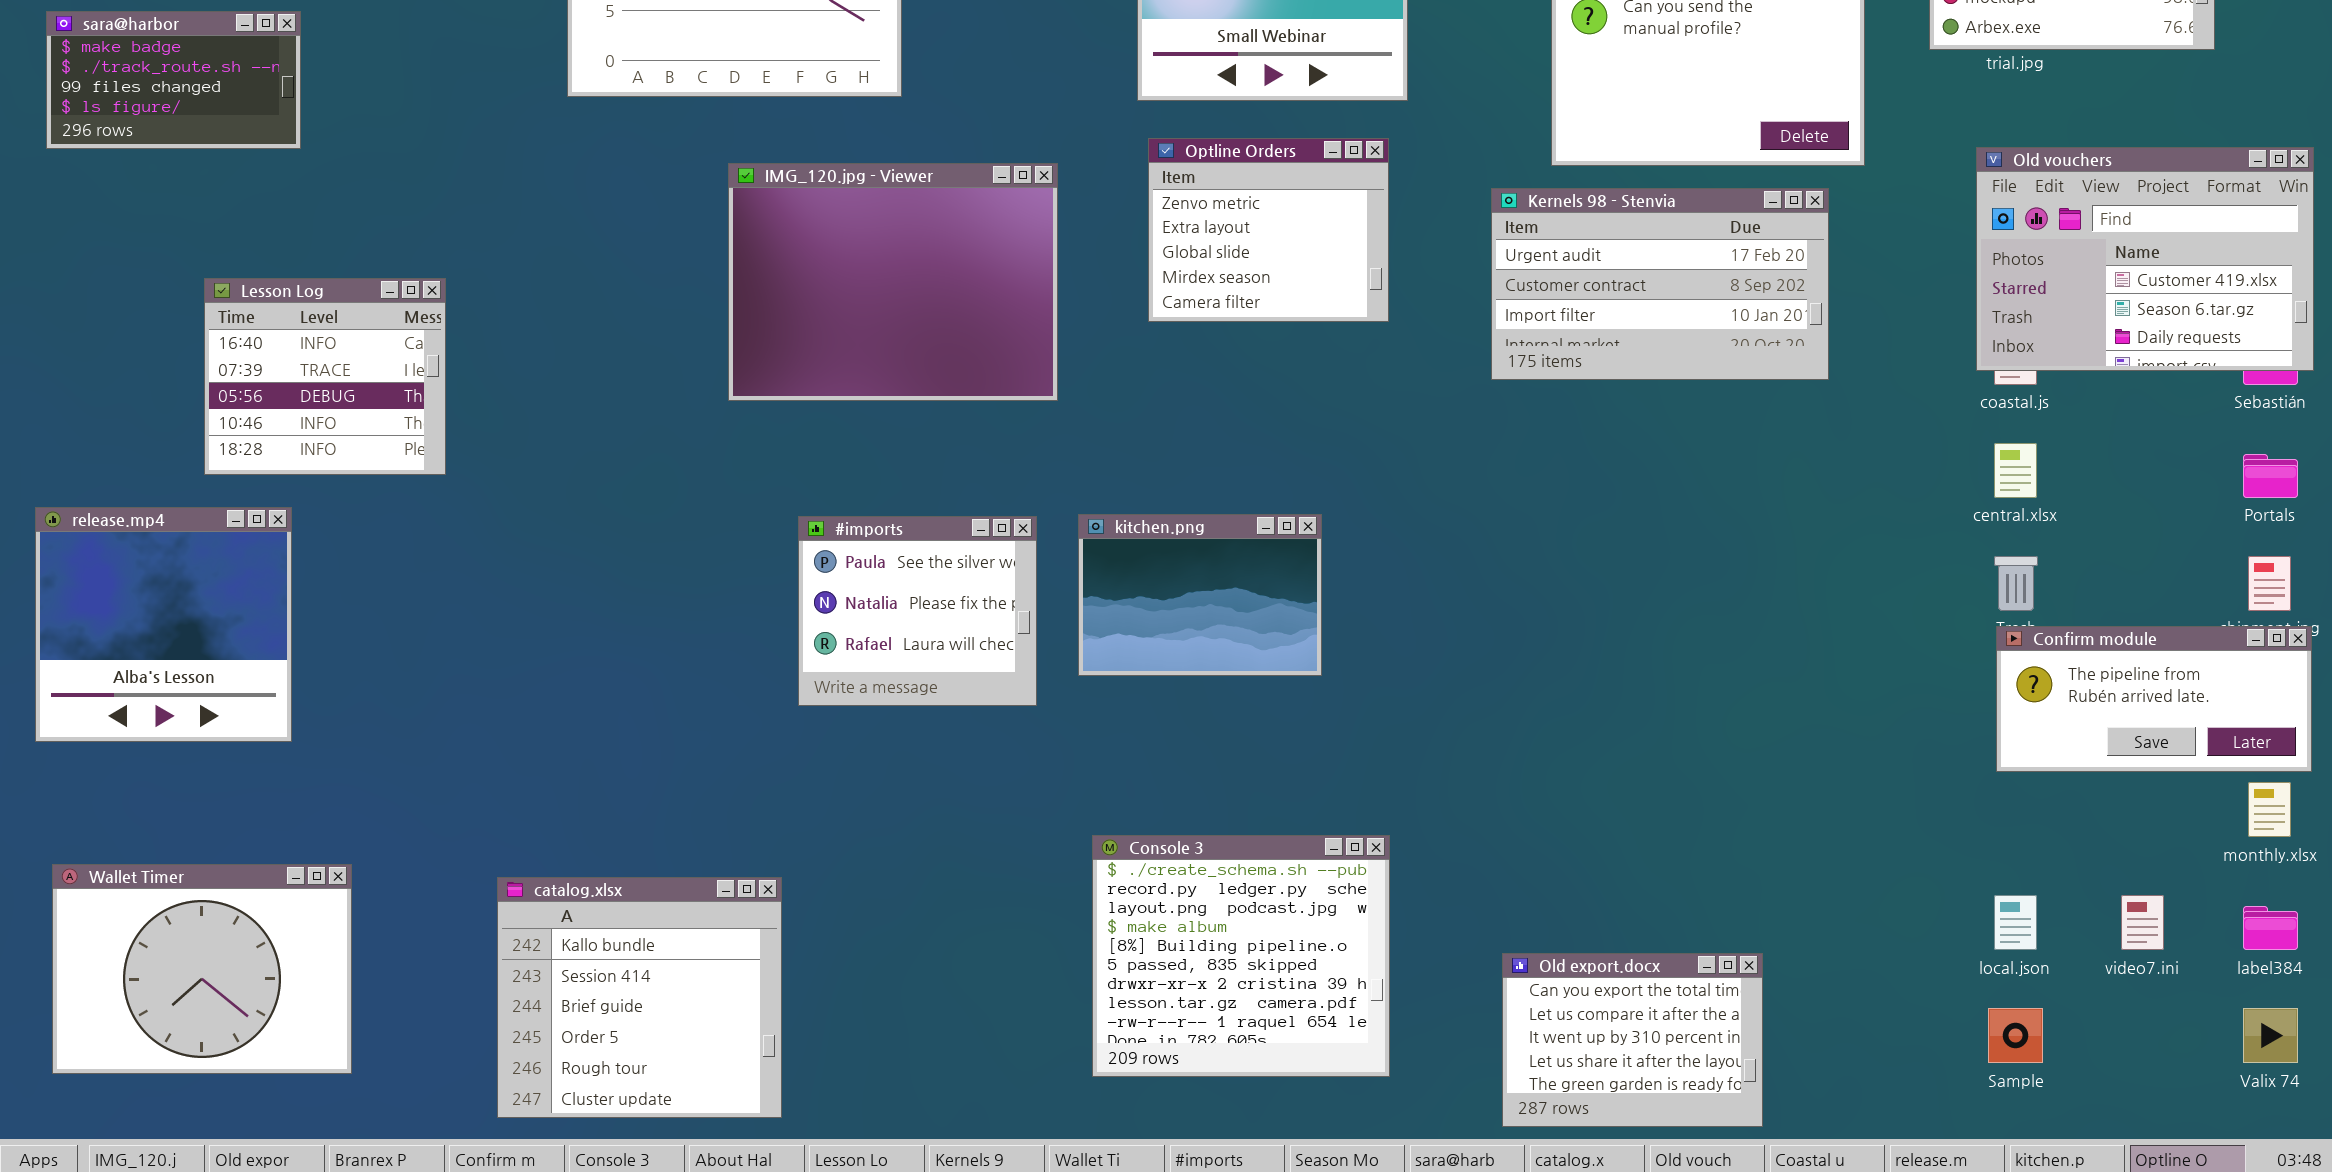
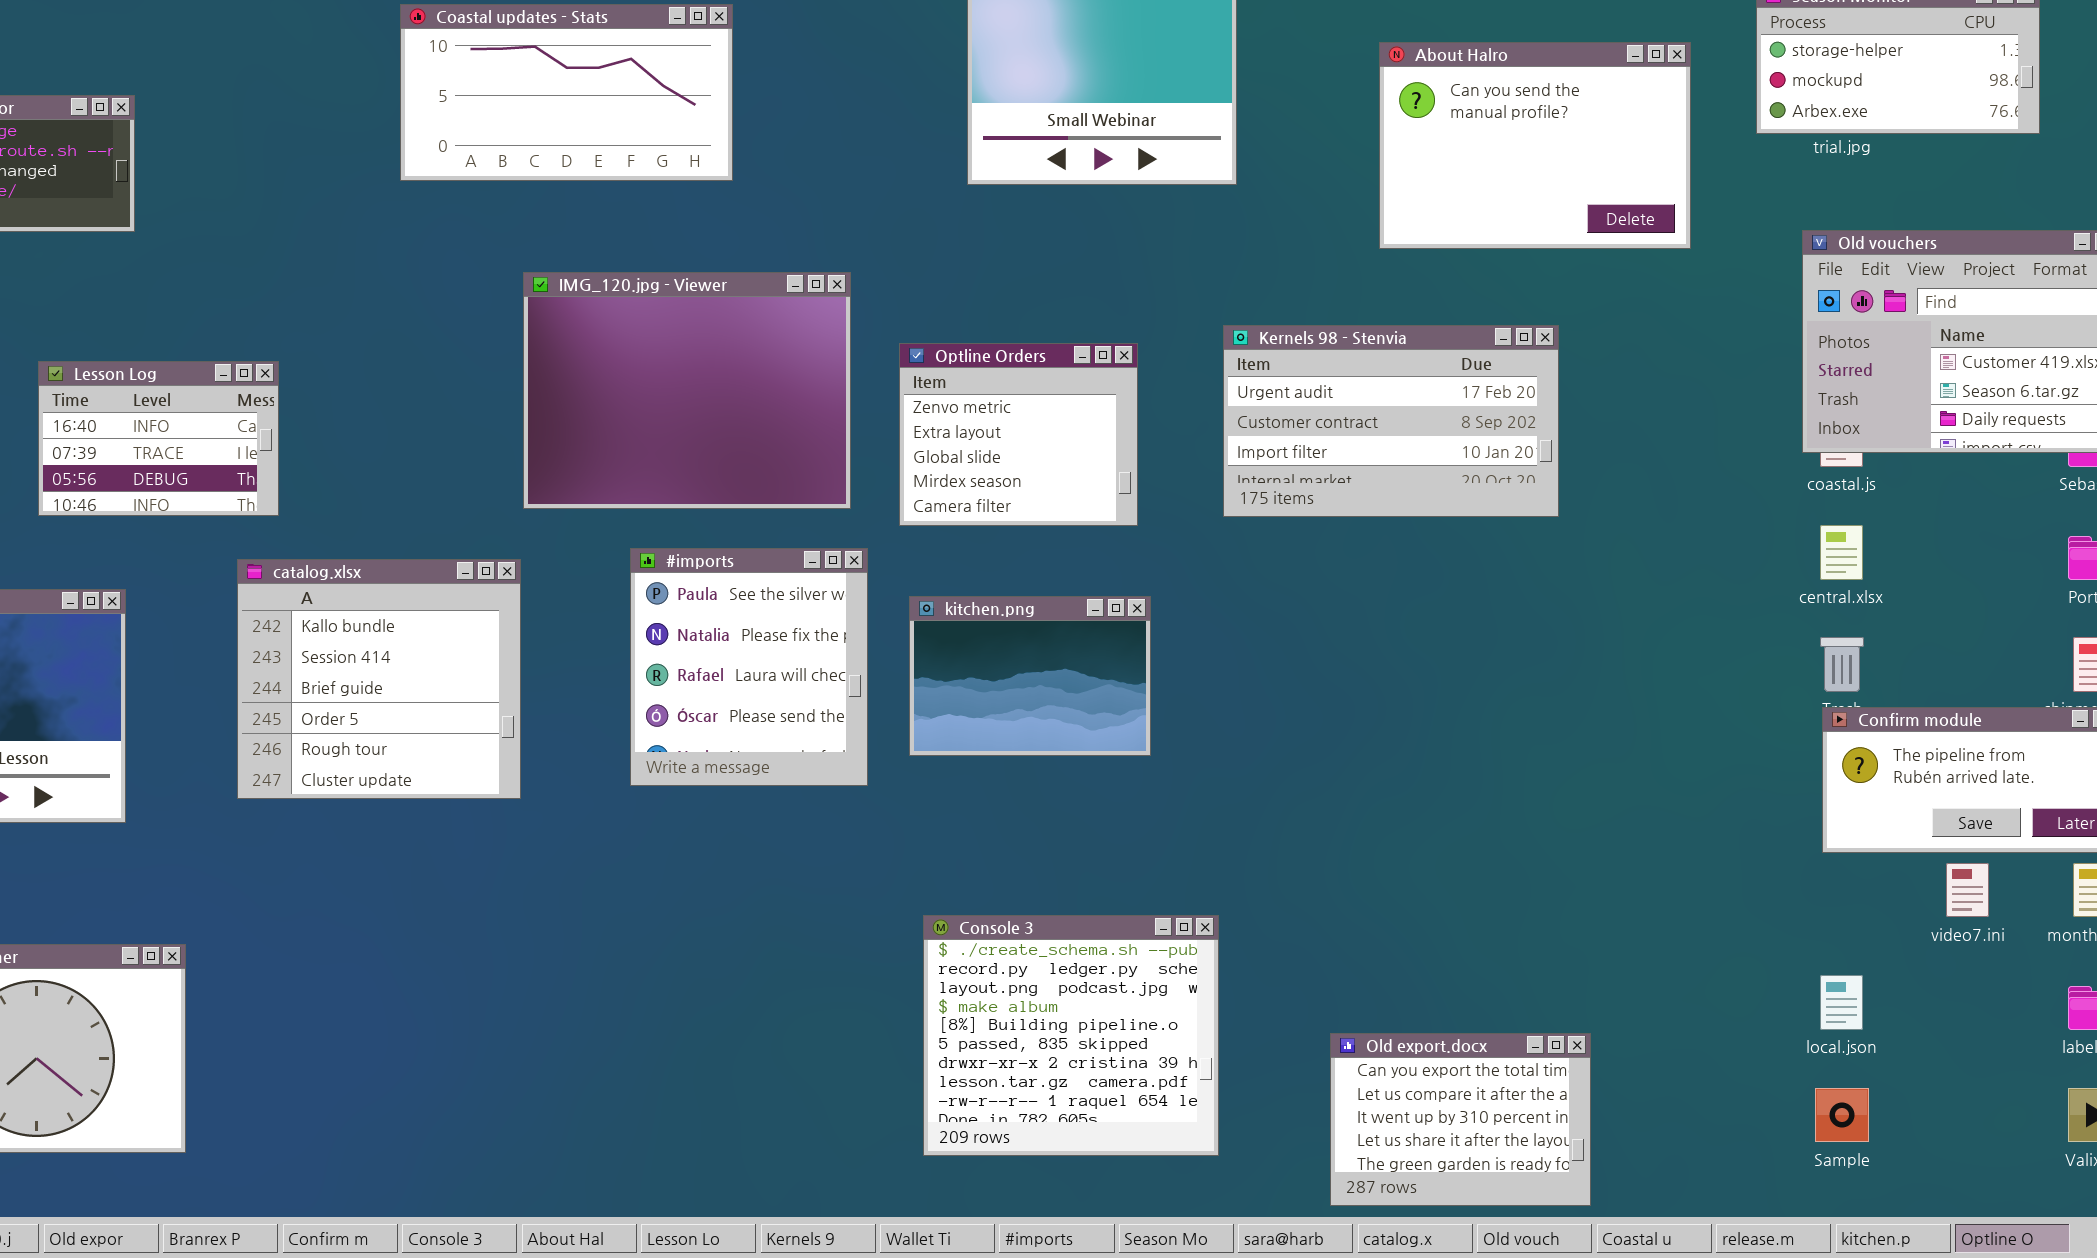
Optline Orders: [1148,138,1389,322] -> [899,343,1138,526], moved
IMG_120.jpg - Viewer: [728,163,1058,401] -> [523,272,851,509], moved
Kernels 98 - Stenvia: [1491,188,1829,380] -> [1223,325,1559,517], moved
Lesson Log: [204,278,446,475] -> [38,361,279,516], resized
#imports: [798,516,1037,706] -> [630,548,868,786], resized
catalog.xlsx: [497,877,782,1118] -> [237,559,521,799], moved
video7.ini: [2121,895,2164,950] -> [1946,863,1989,917], moved

